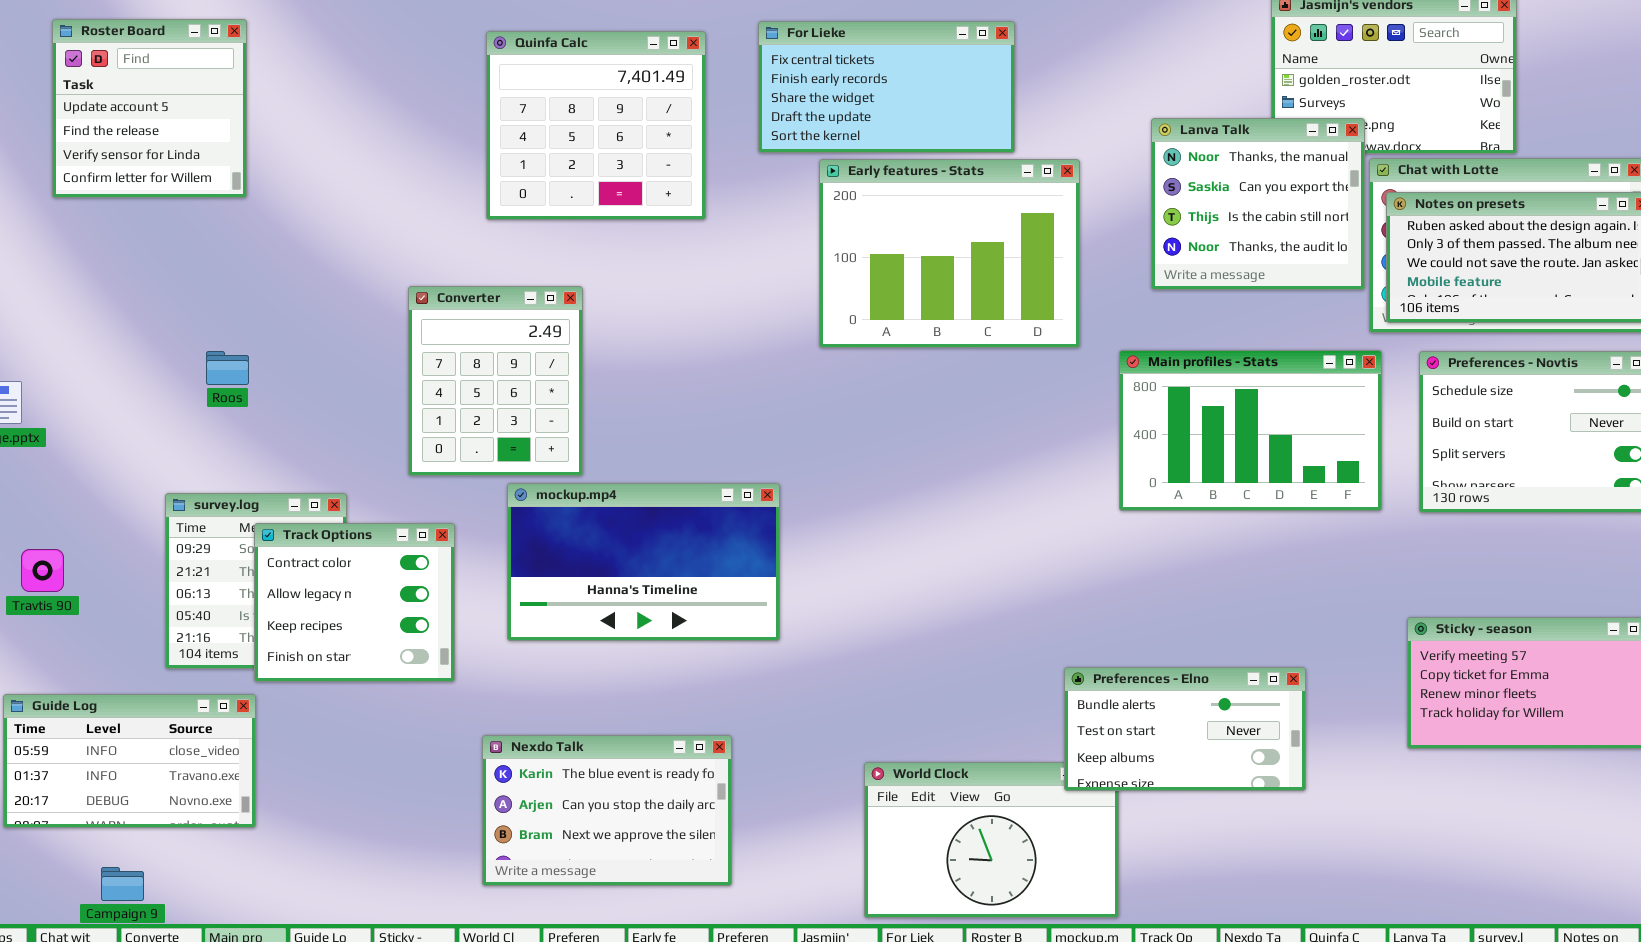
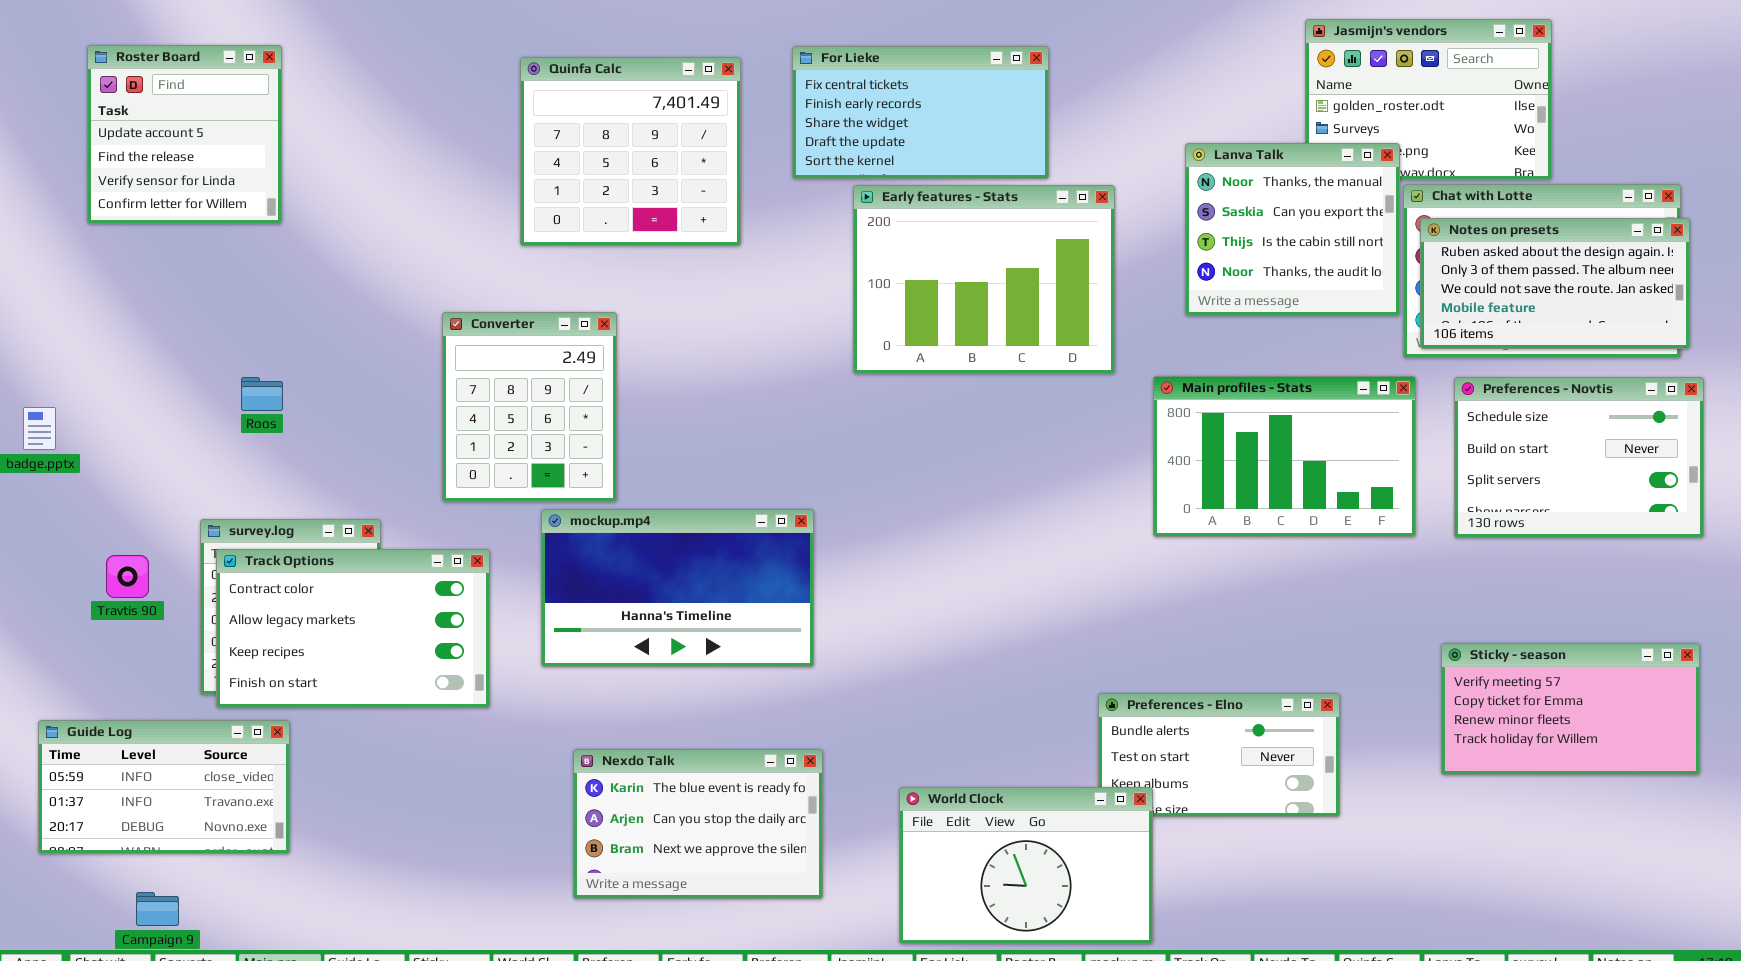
Track Options: [254,523,455,682] -> [216,549,490,708], resized
Travtis 90: [21,549,64,592] -> [106,555,149,598], moved
Nexdo Talk: [482,735,732,886] -> [573,749,823,899], moved
World Clock: [864,762,1119,918] -> [899,787,1153,944], raised

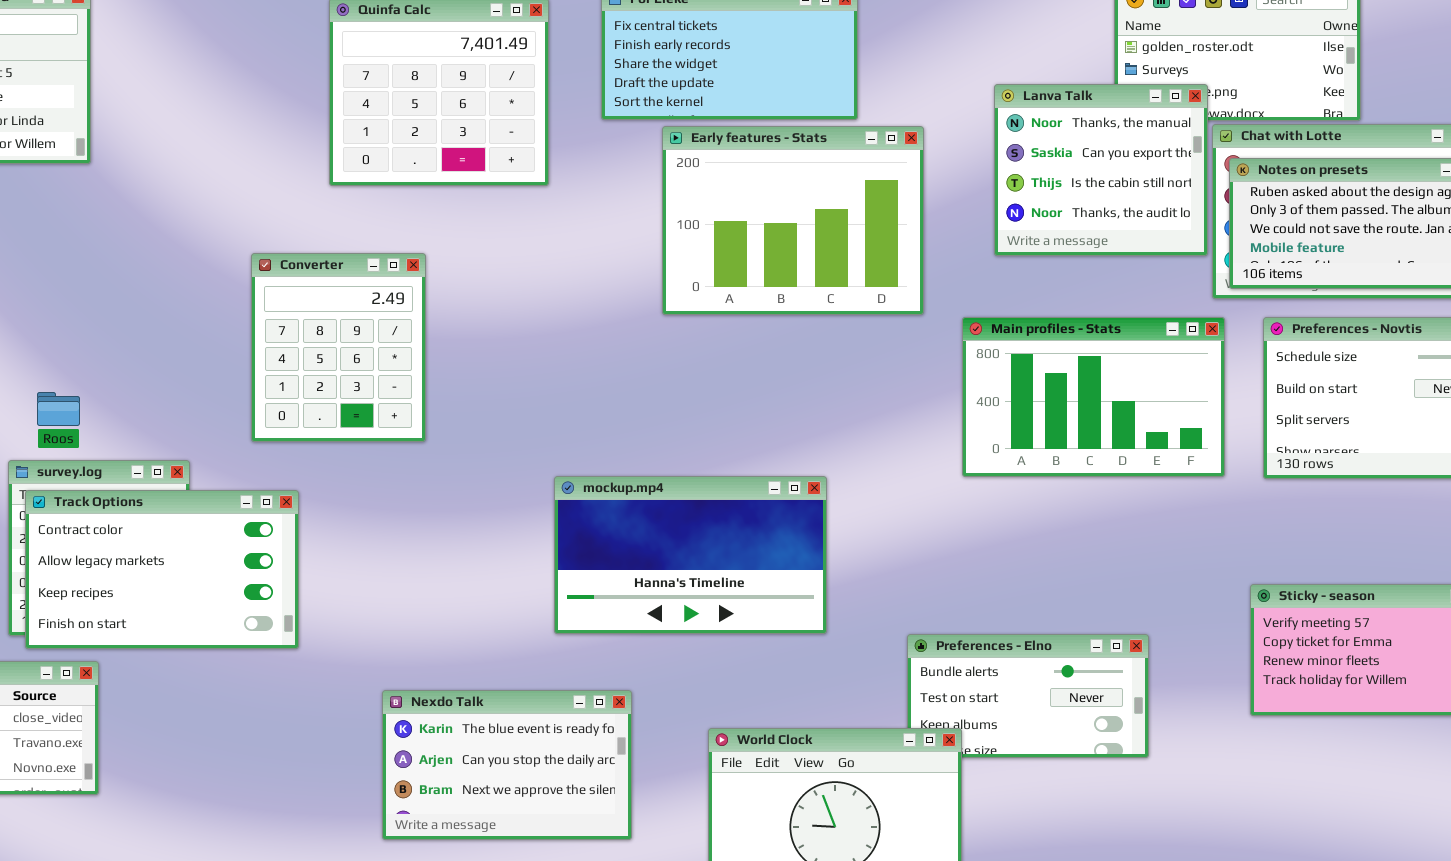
Roos: [241,377,283,411] -> [37,392,80,426], moved
mockup.mp4: [541,509,814,667] -> [554,476,827,634], moved

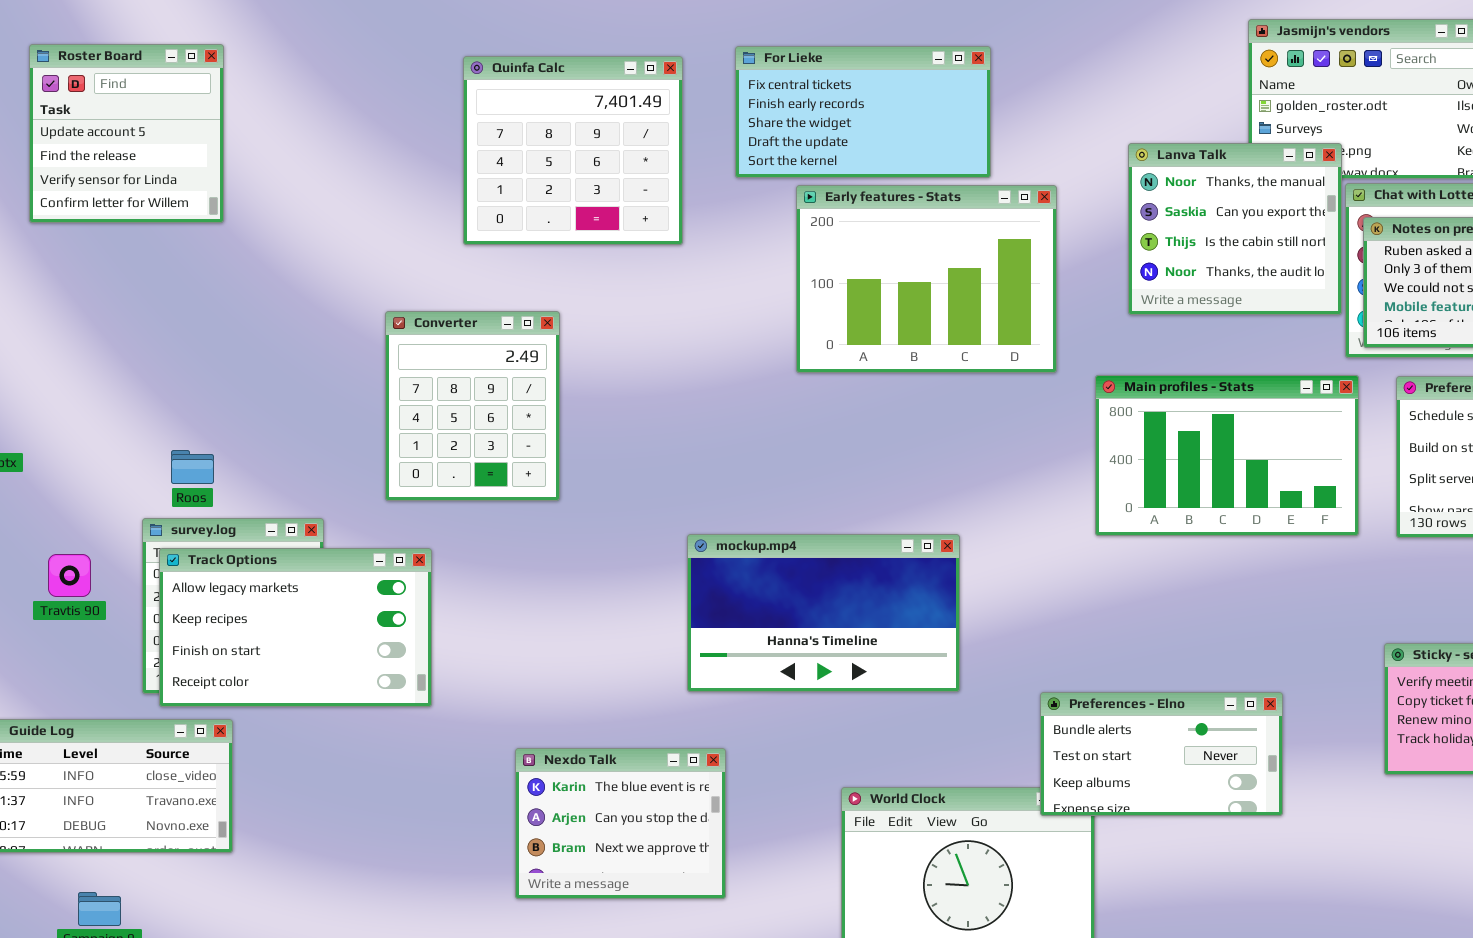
Track Options: [25,490,299,649] -> [159,548,432,707], scrolled down 1 row
Preferences - Elno: [907,634,1149,758] -> [1040,692,1283,816], raised
Nexdo Talk: [382,690,632,840] -> [515,748,726,899], resized

